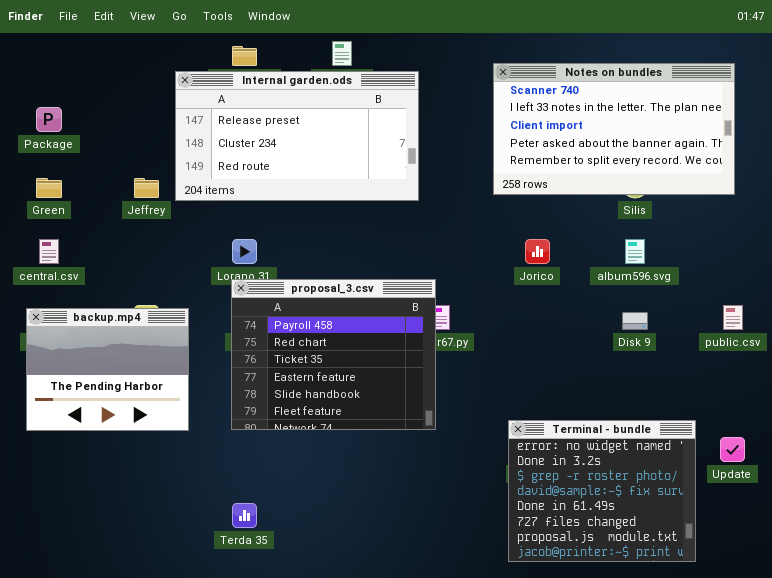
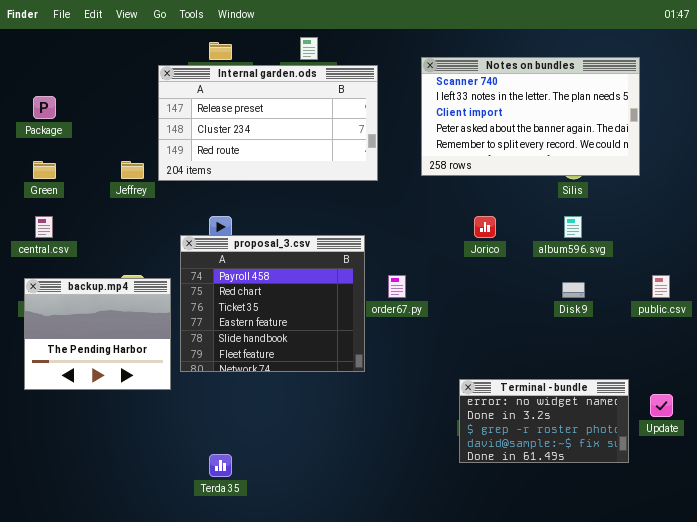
Notes on bundles: [493,63,735,195] -> [421,57,640,176], moved
proposal_3.csv: [231,279,436,430] -> [180,235,365,372], moved
Terminal - bundle: [508,420,696,562] -> [459,379,629,463], resized

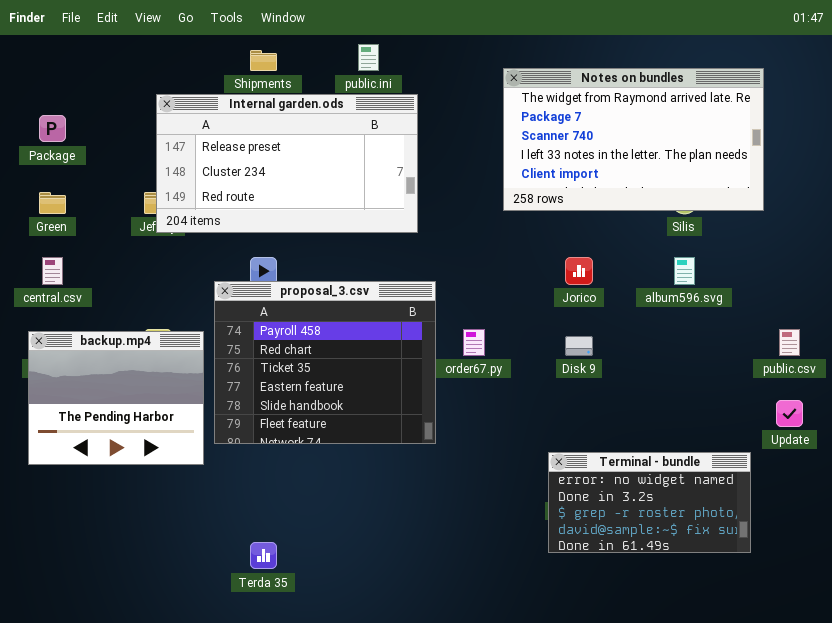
Notes on bundles: [421,57,640,176] -> [503,68,764,211], scrolled up 2 rows
Internal garden.ods: [158,65,378,181] -> [156,94,418,233], moved
Disk 9: [562,282,585,298] -> [565,336,593,356], moved
Update: [650,394,673,417] -> [776,400,803,427], moved

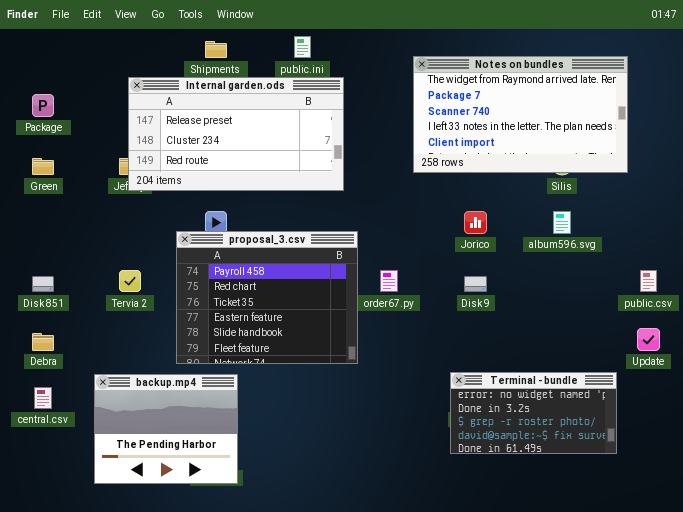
central.csv: [42,257,63,285] -> [34,387,52,409], moved
backup.mp4: [28,331,204,465] -> [94,374,238,484], moved

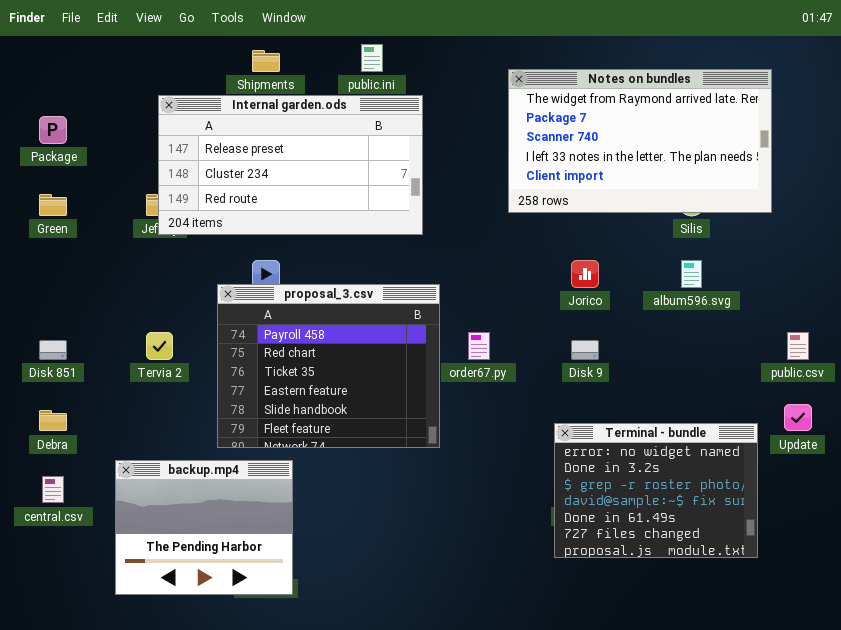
Terminal - bundle: [450,372,617,454] -> [554,423,758,558], resized

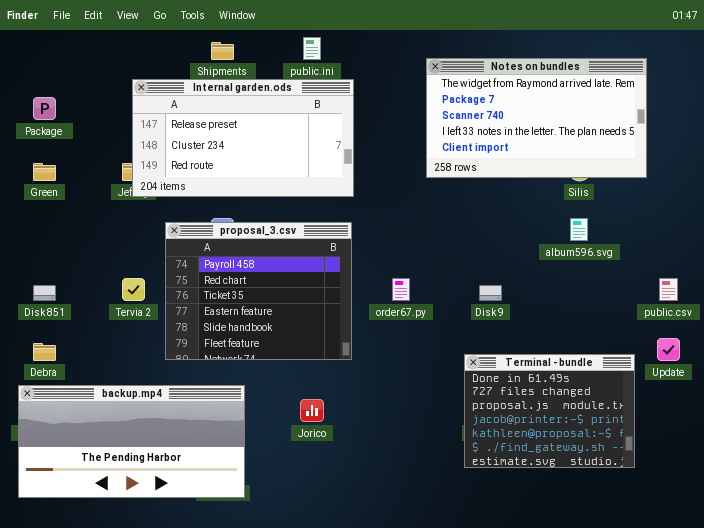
Jorico: [571,260,599,288] -> [300,399,324,422], moved
proposal_3.csv: [217,284,440,448] -> [165,222,352,360], moved
Terminal - bundle: [554,423,758,558] -> [464,354,635,468], scrolled down 4 rows
backup.mp4: [115,460,293,595] -> [18,385,245,498], resized

